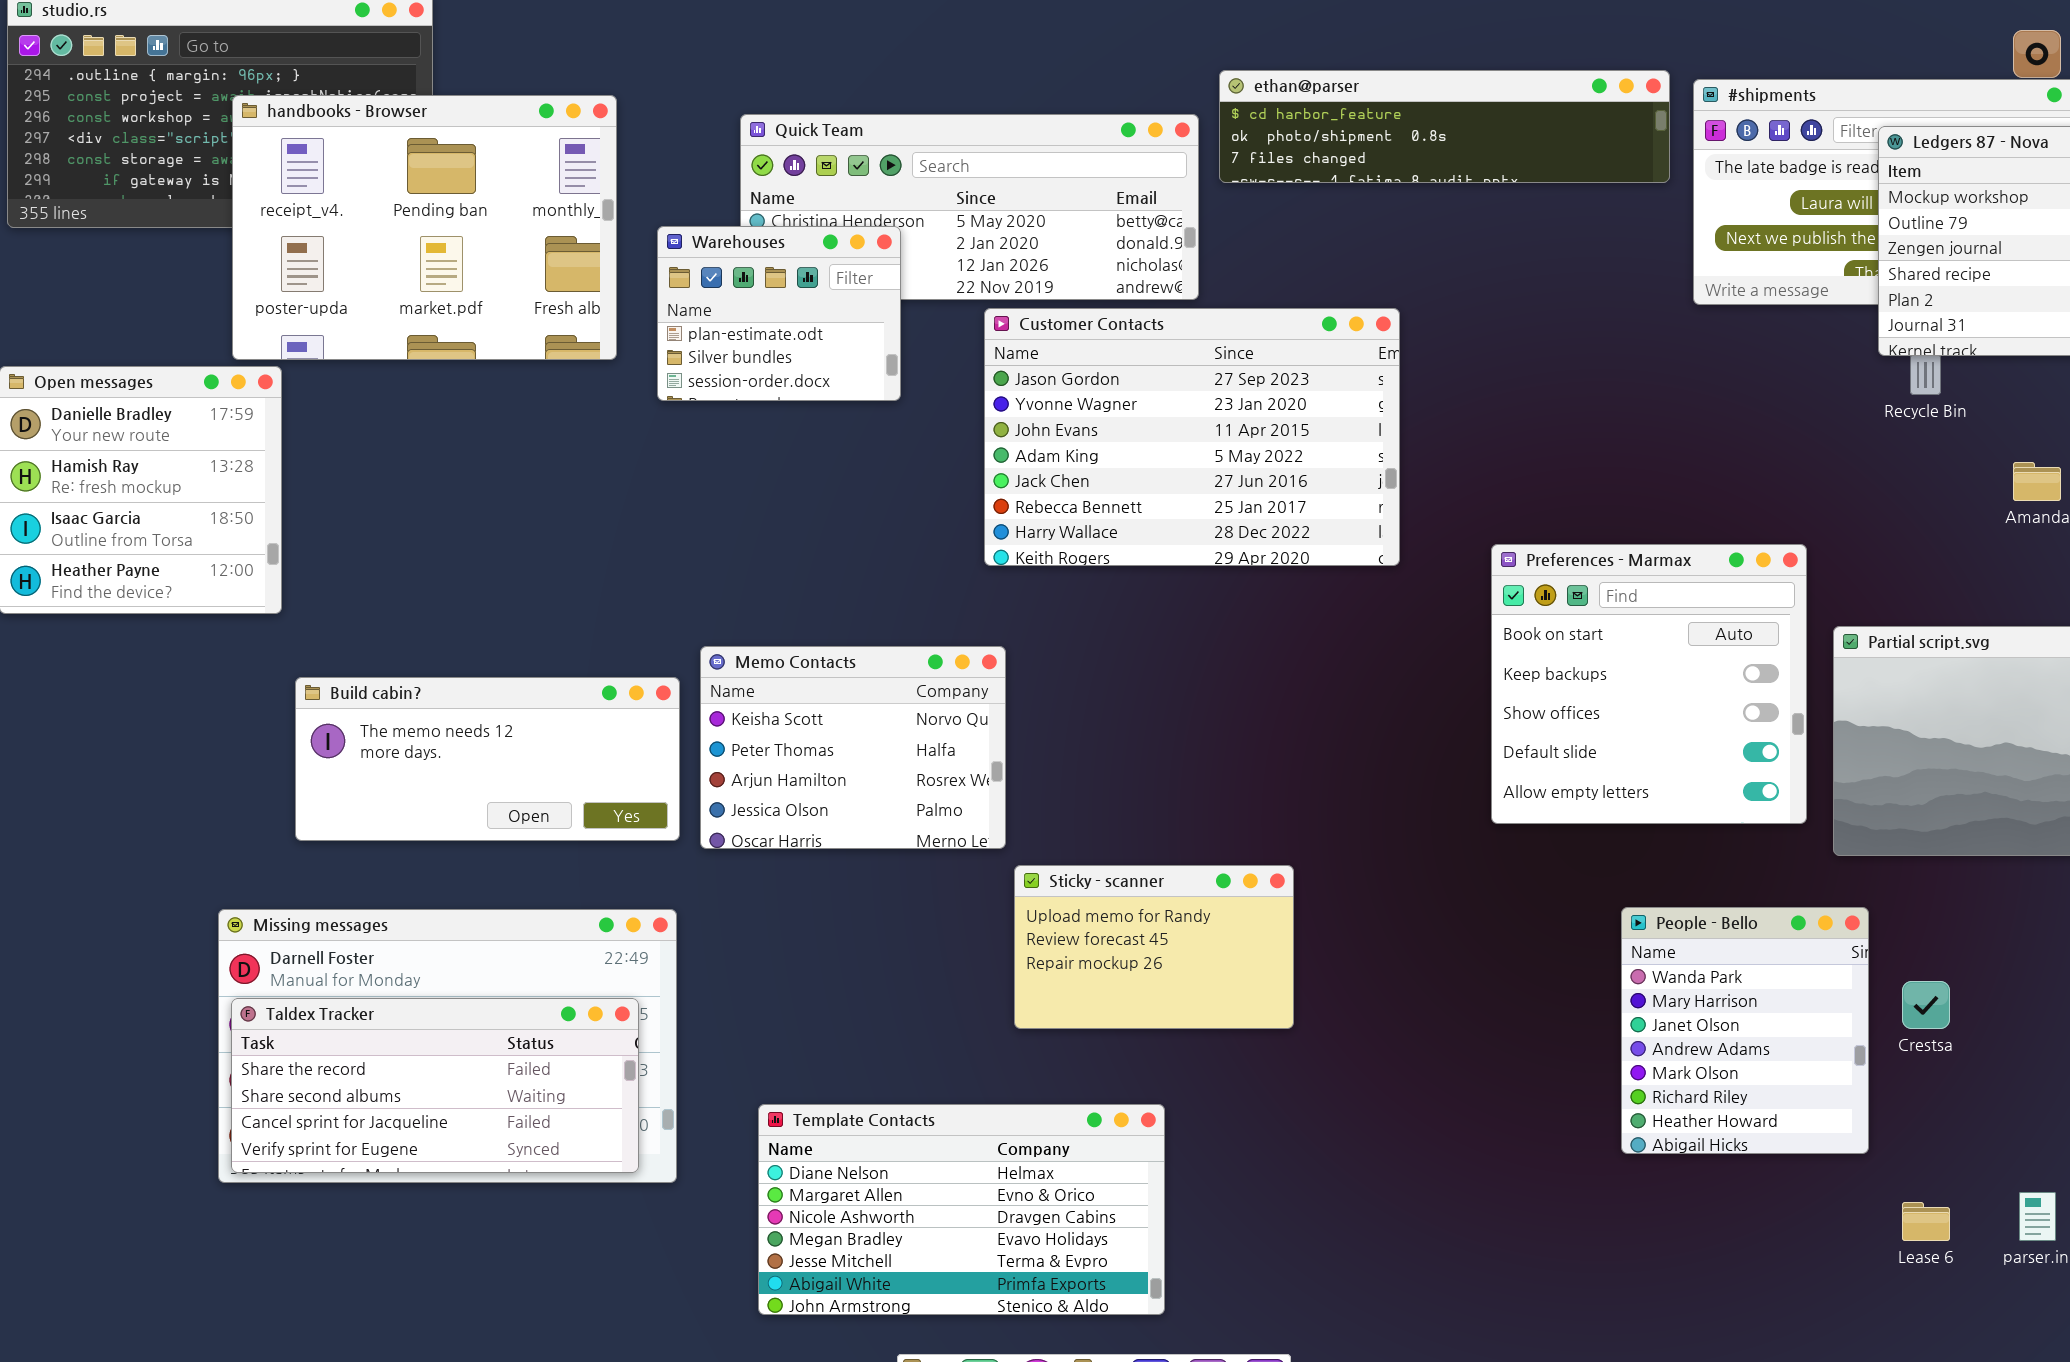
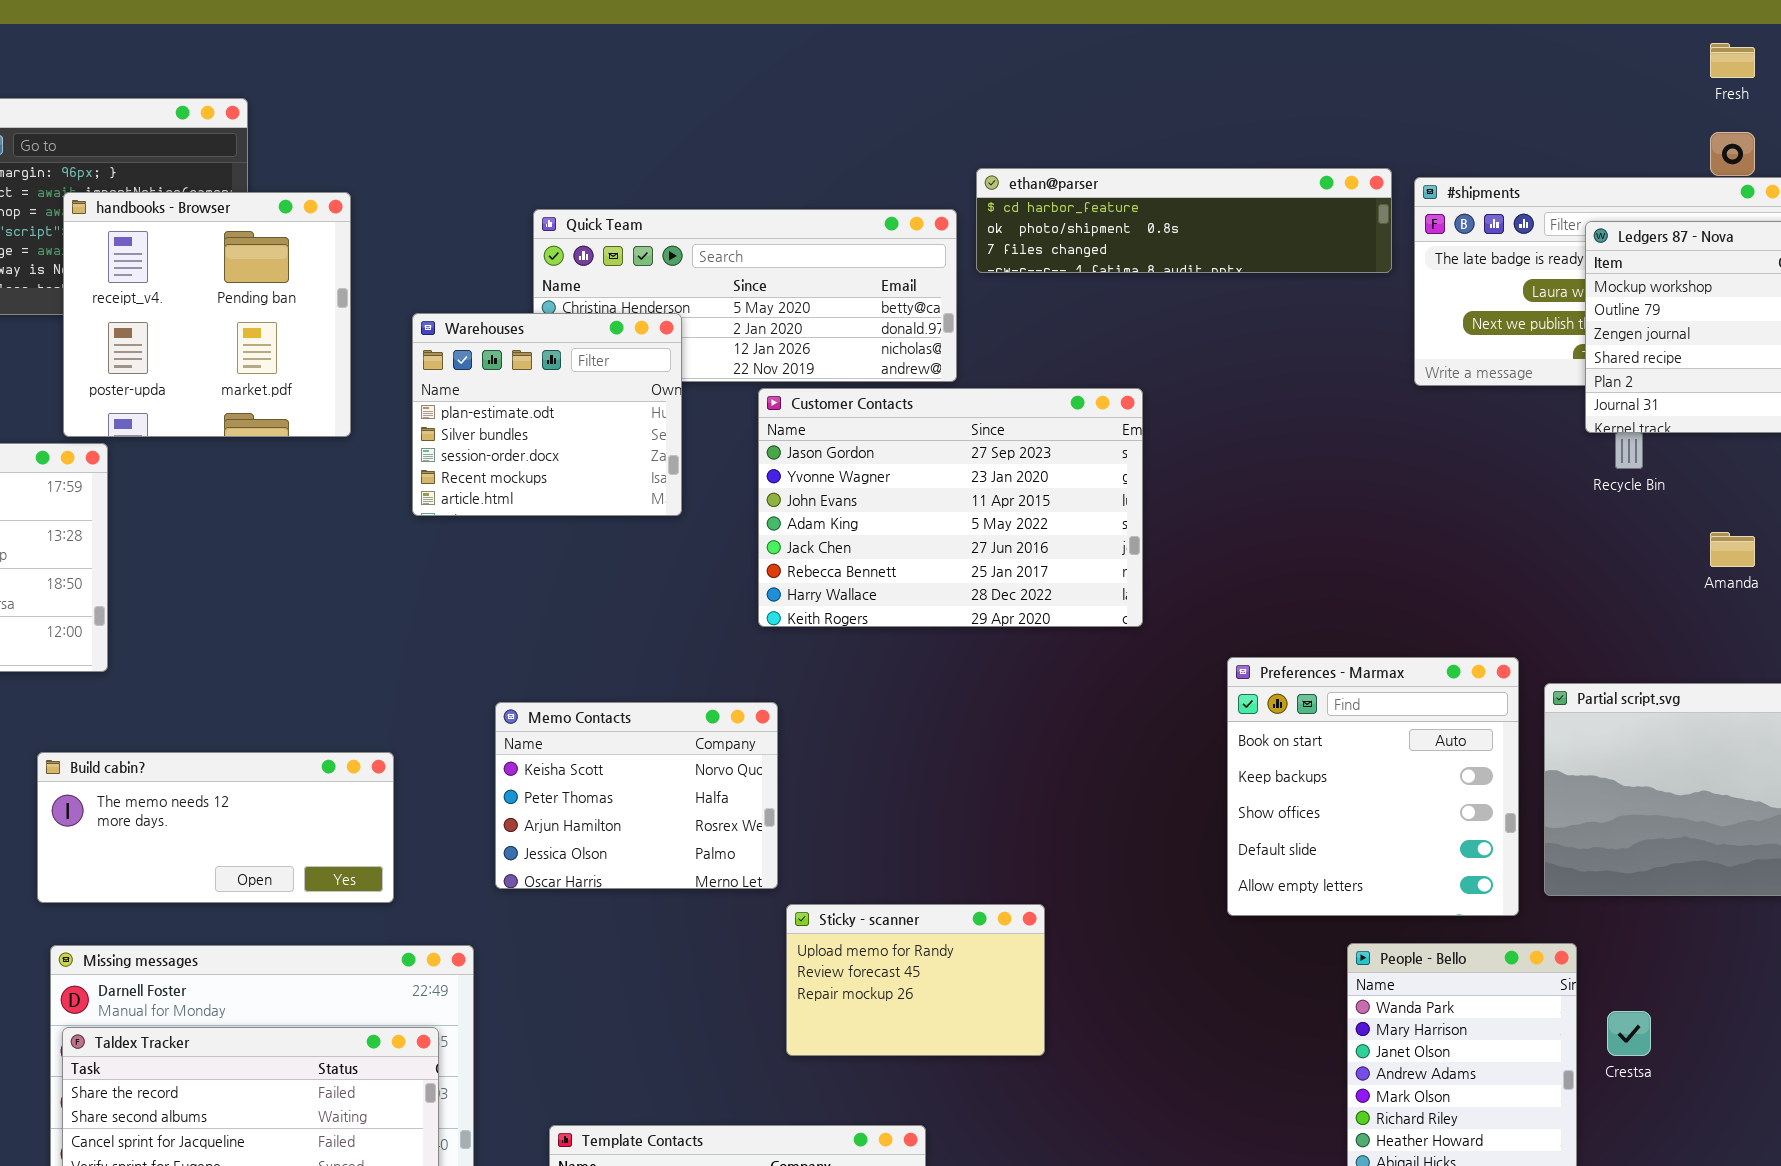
handbooks - Browser: [232,95,617,360] -> [63,192,351,437], resized
Warehouses: [657,226,901,401] -> [412,313,682,516], resized
Preferences - Marmax: [1491,544,1807,824] -> [1227,657,1519,916], moved
Build cabin?: [295,677,680,841] -> [37,752,394,903], moved

